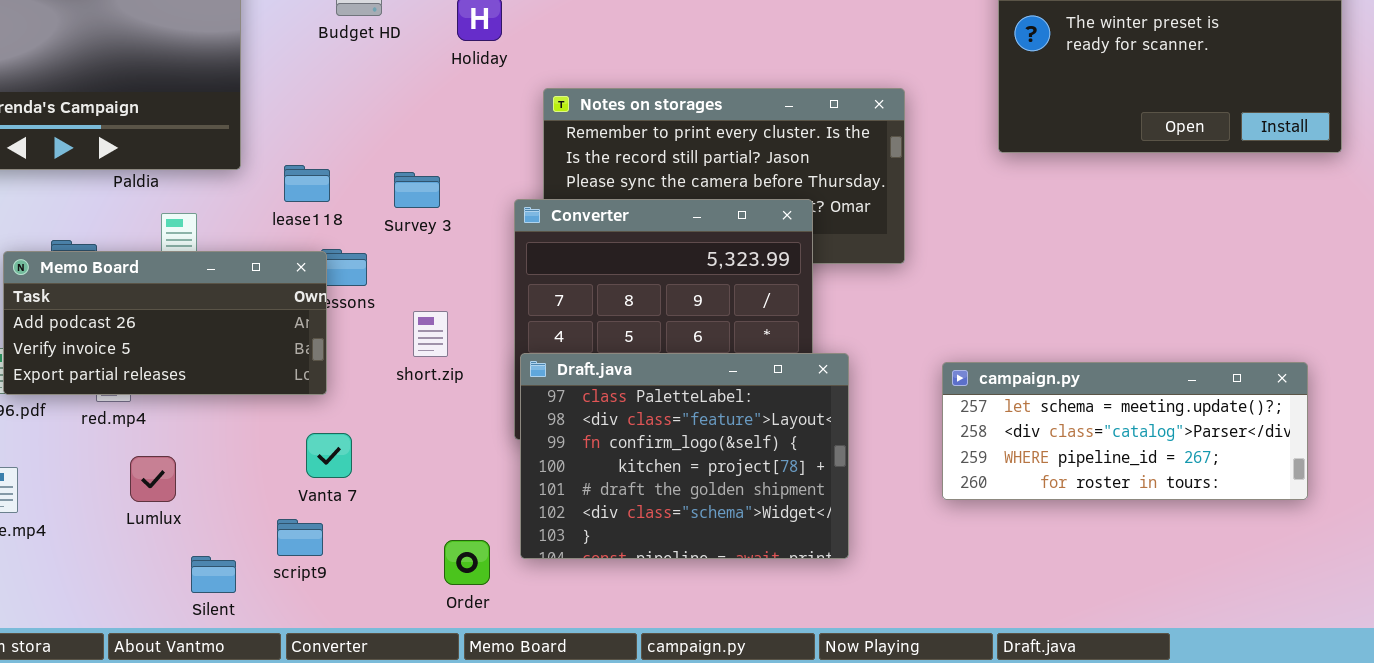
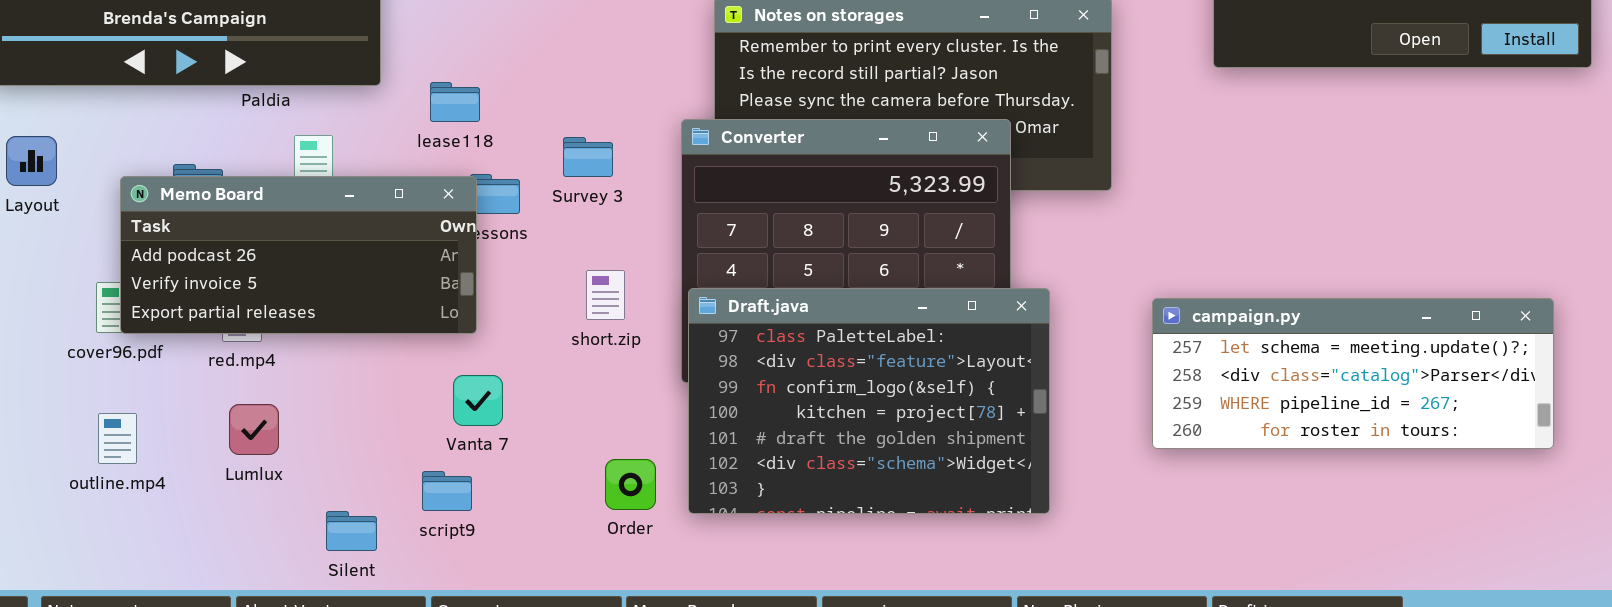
Survey 3: [394,172,440,208] -> [563,137,613,177], moved
short.zip: [413,311,448,357] -> [586,270,625,320], moved
Lumlux: [130,456,176,502] -> [229,404,279,455], moved
Order: [444,540,490,585] -> [605,459,656,510], moved

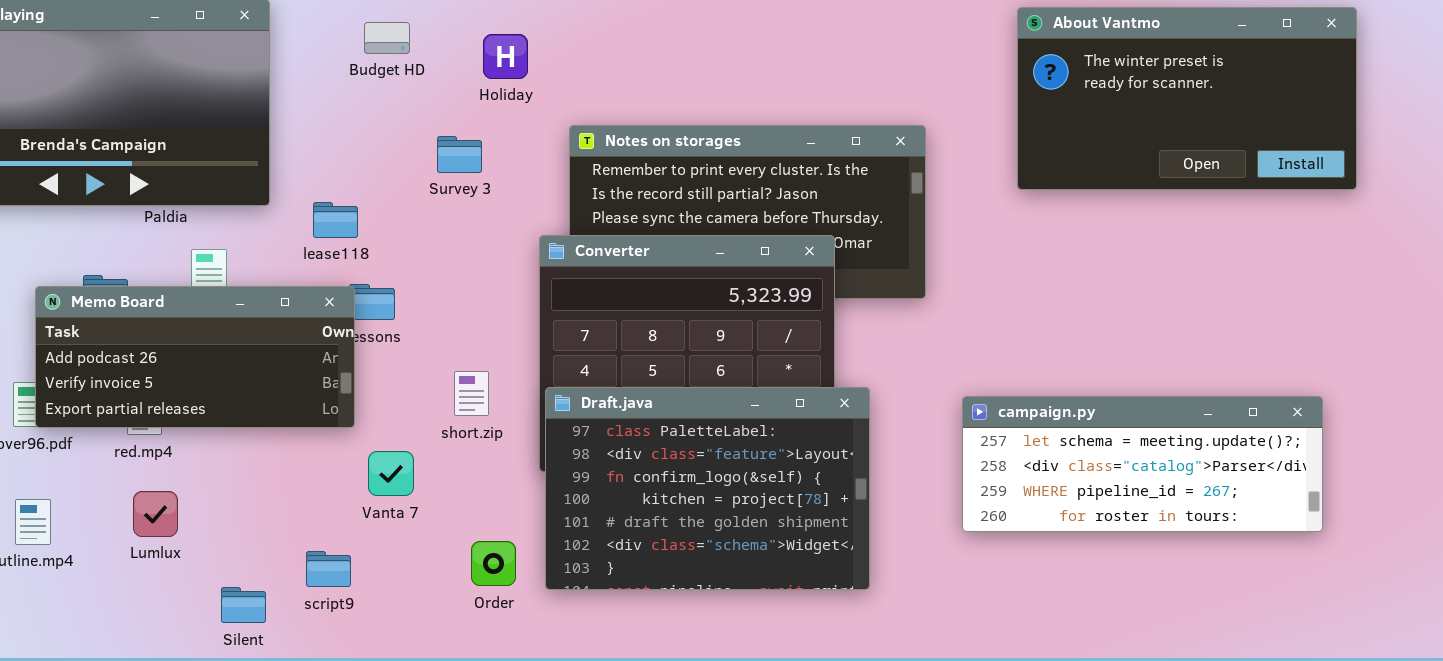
Survey 3: [563,137,613,177] -> [437,136,482,173], moved
Vanta 7: [453,375,503,426] -> [368,451,414,496], moved

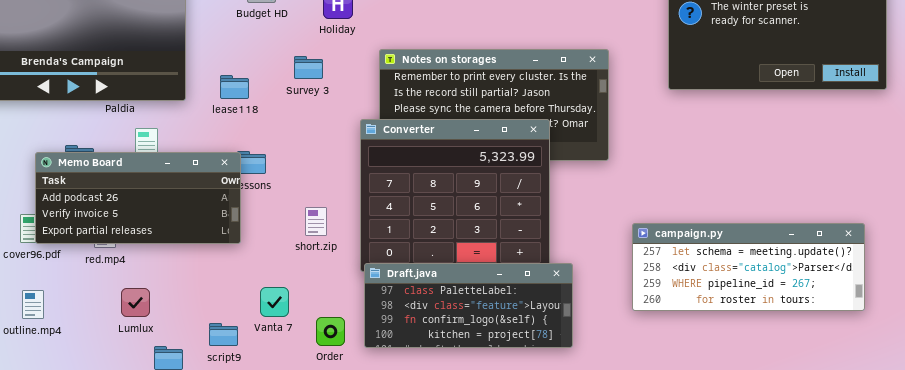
lease118: [313,202,358,238] -> [220,75,249,99], moved
Draft.java: [545,387,870,590] -> [364,263,573,348], resized
Vanta 7: [368,451,414,496] -> [260,287,289,317], moved
Lumlux: [133,491,178,537] -> [121,288,150,317], moved

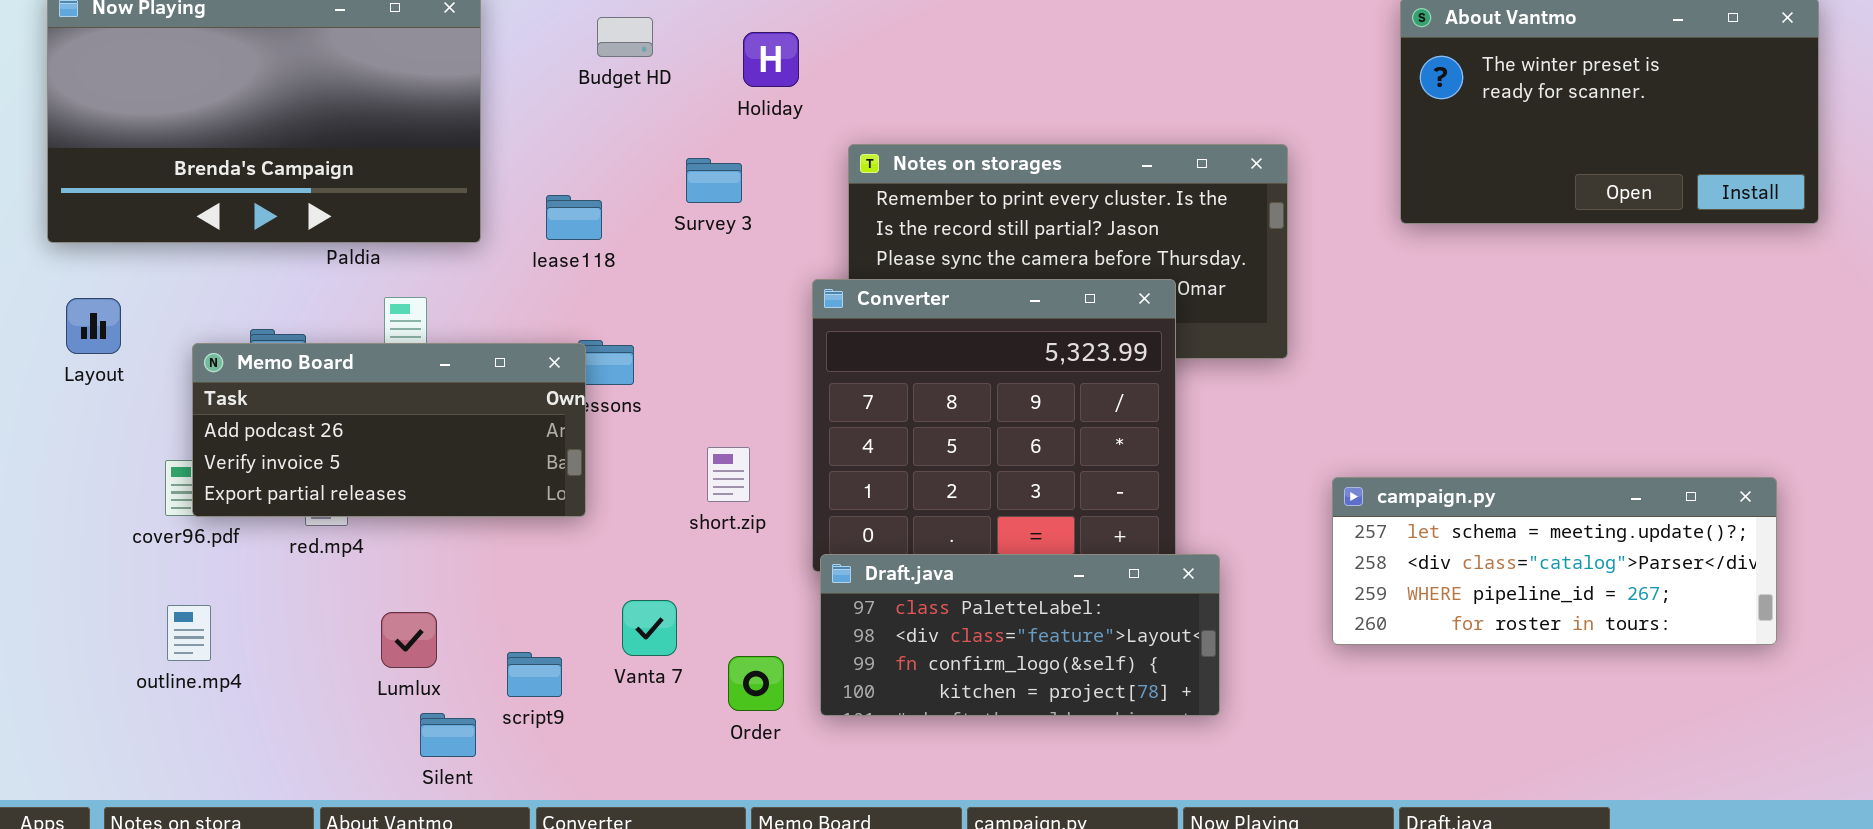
Lumlux: [121,288,150,317] -> [381,612,437,668], moved
script9: [209,323,238,346] -> [507,652,562,697], moved

